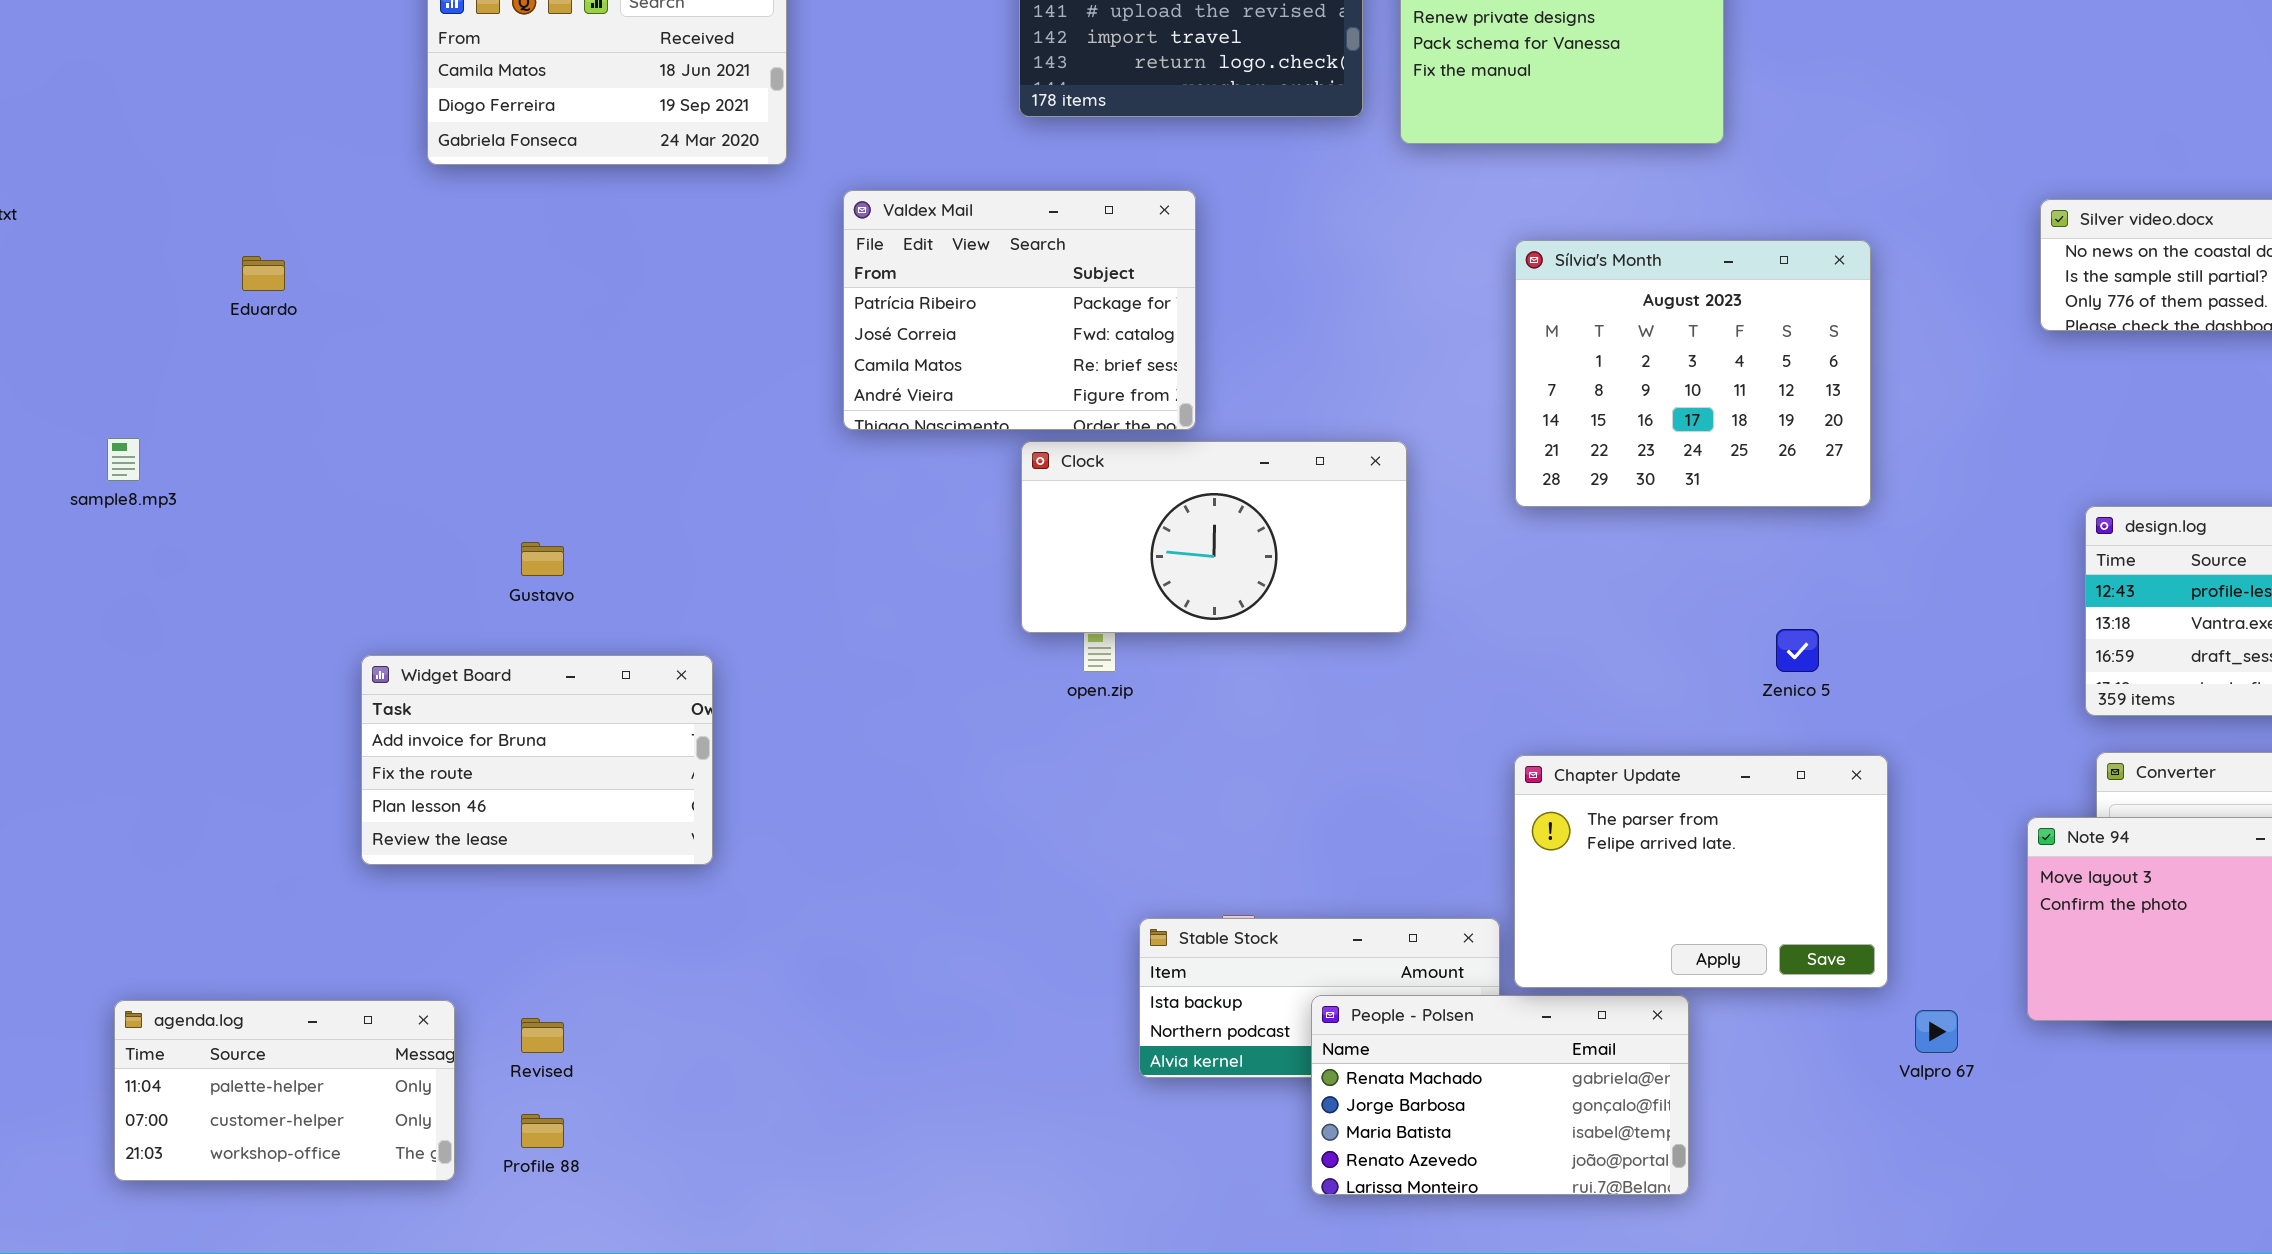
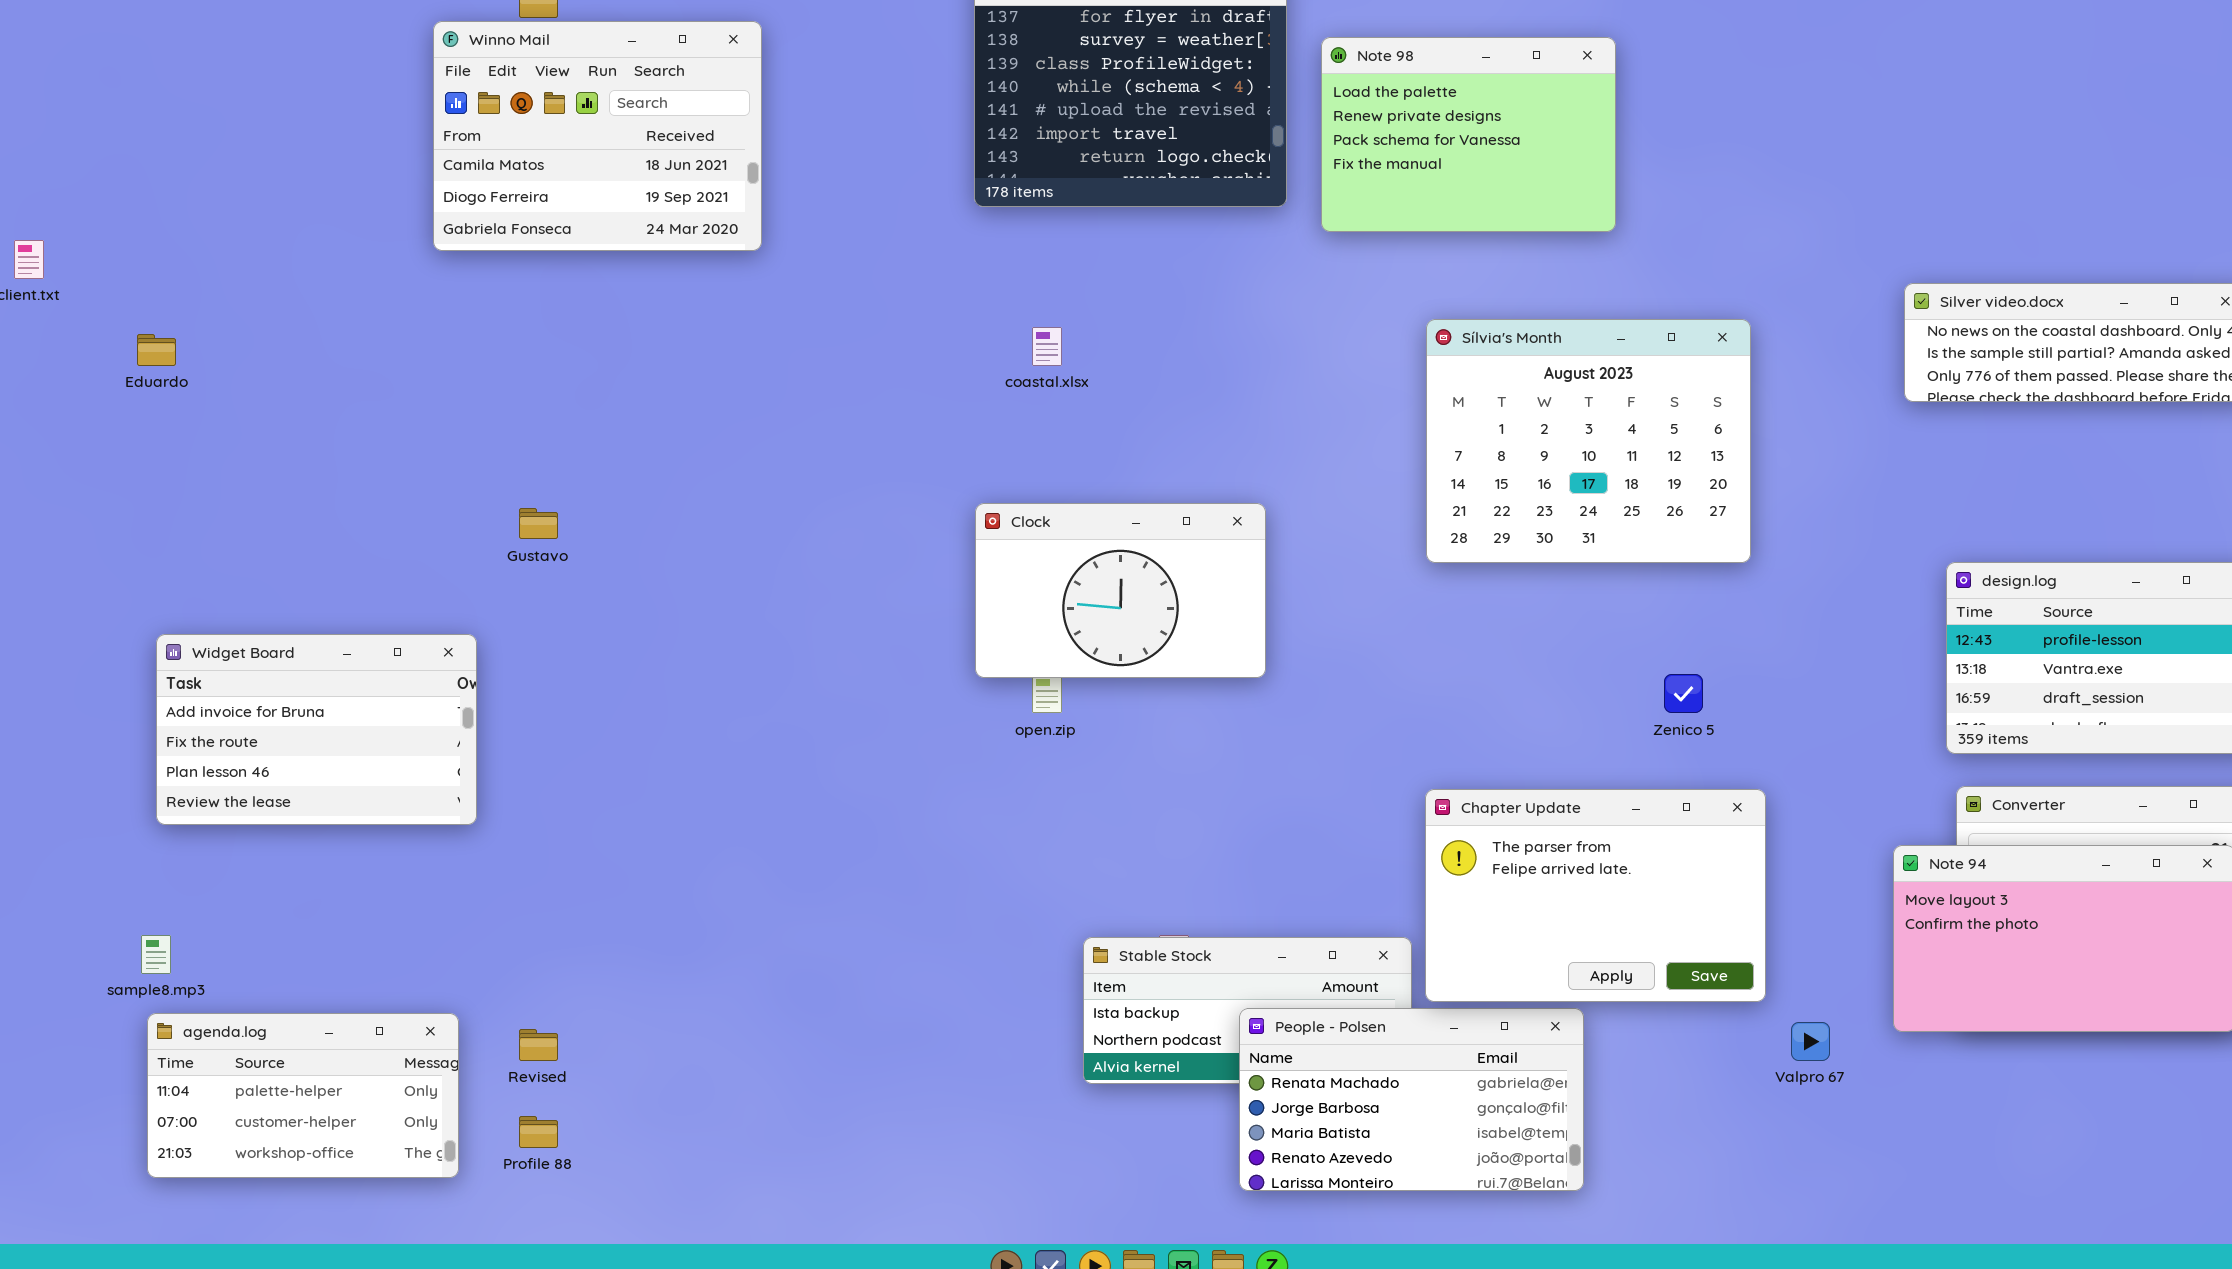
Valdex Mail: [843,190,1196,430] -> none, closed
Eduardo: [242,256,285,291] -> [137,334,176,366], moved
sample8.mp3: [107,438,140,481] -> [141,935,171,974], moved
Clock: [1021,441,1407,633] -> [975,503,1266,678], resized
Gustavo: [521,542,564,576] -> [519,508,558,539], moved
Widget Board: [361,655,713,865] -> [156,634,477,825], moved

